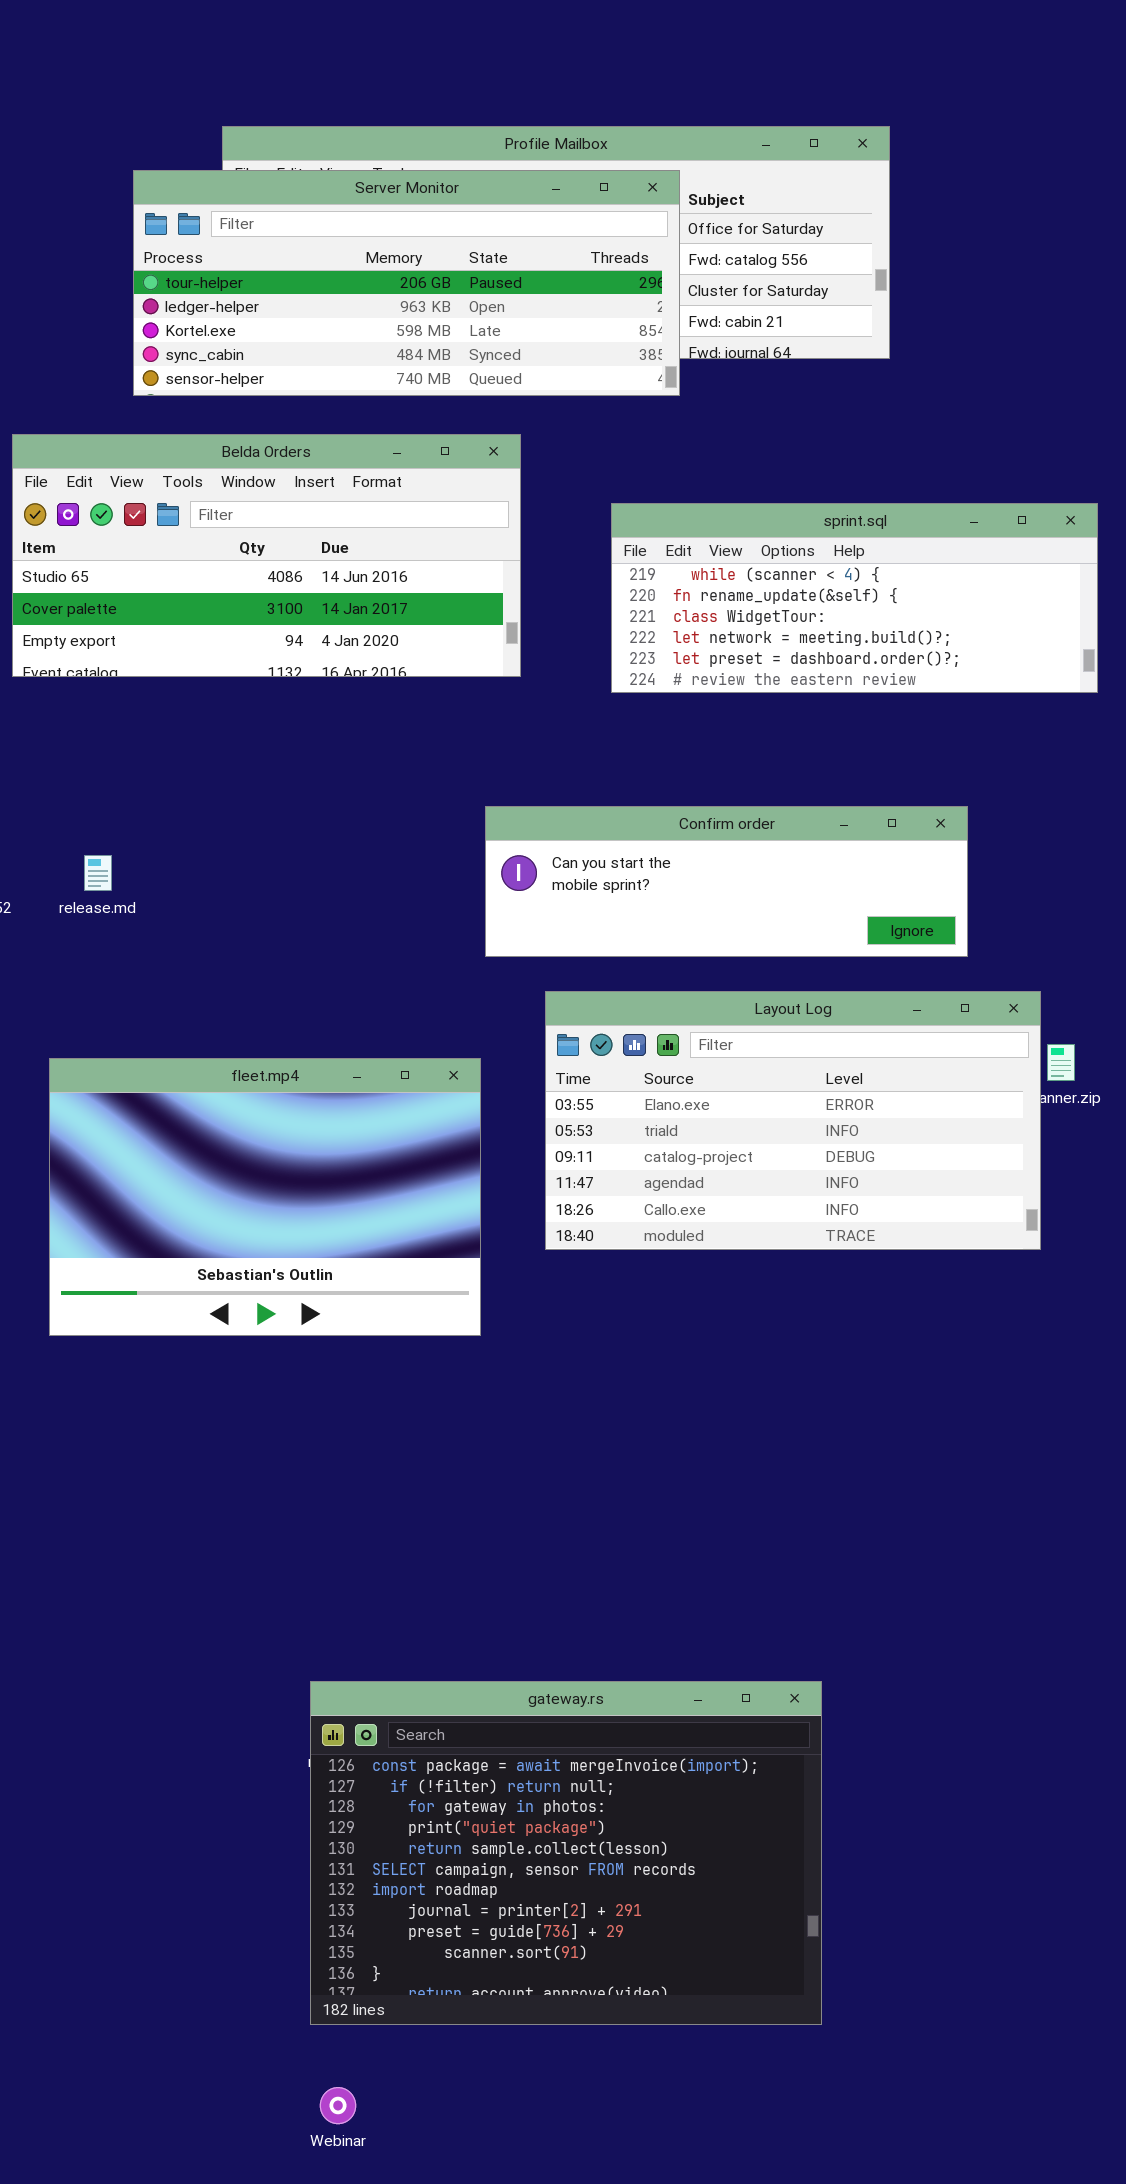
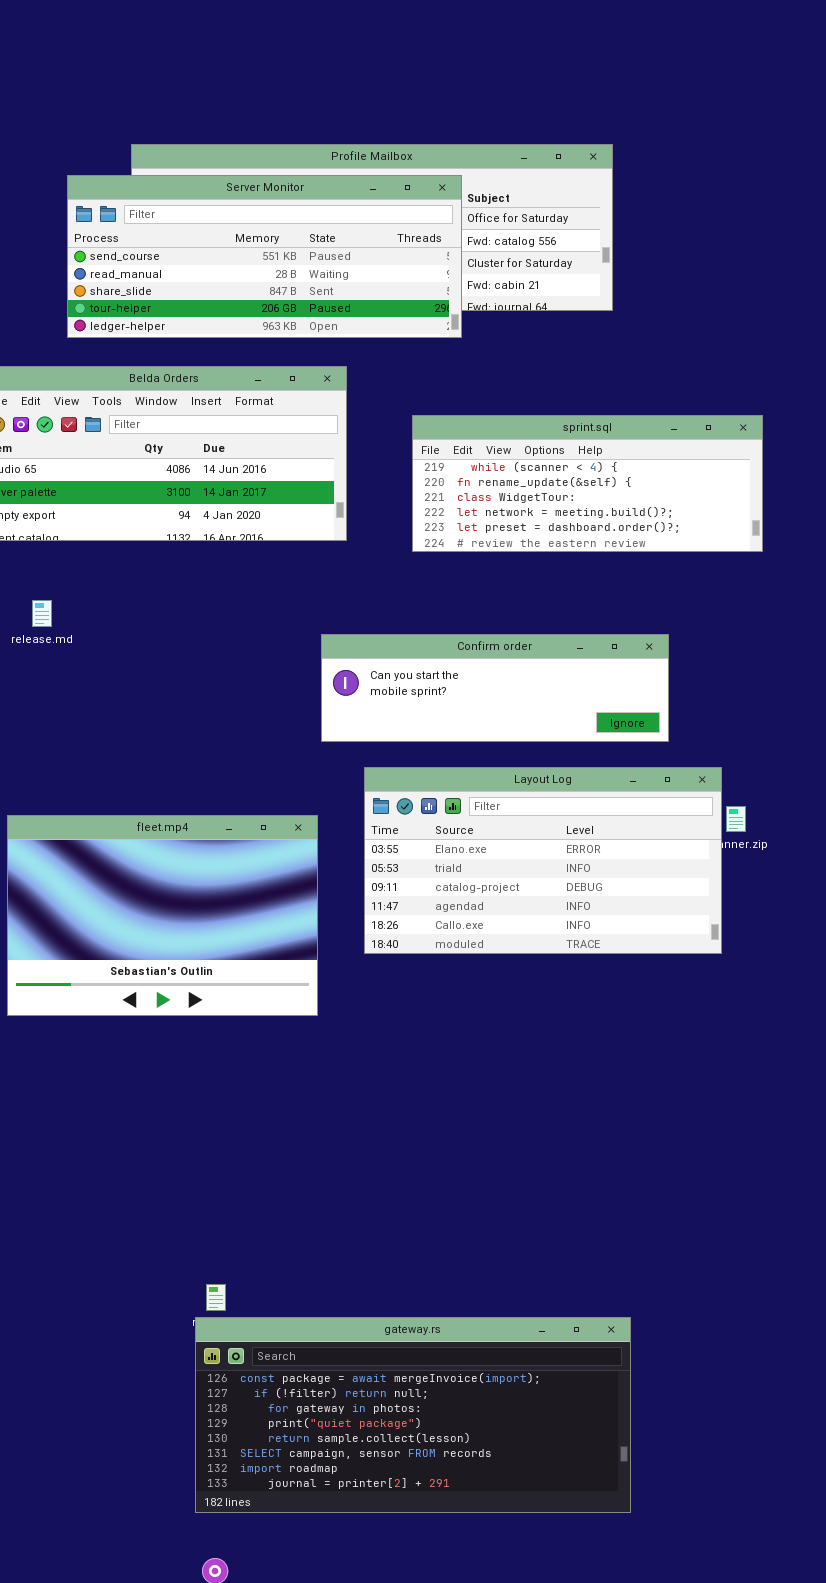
Server Monitor: [133,170,680,396] -> [67,175,462,338], scrolled up 3 rows
release.md: [84,855,112,891] -> [32,600,52,627], moved
gateway.rs: [310,1681,822,2025] -> [195,1317,631,1513], resized

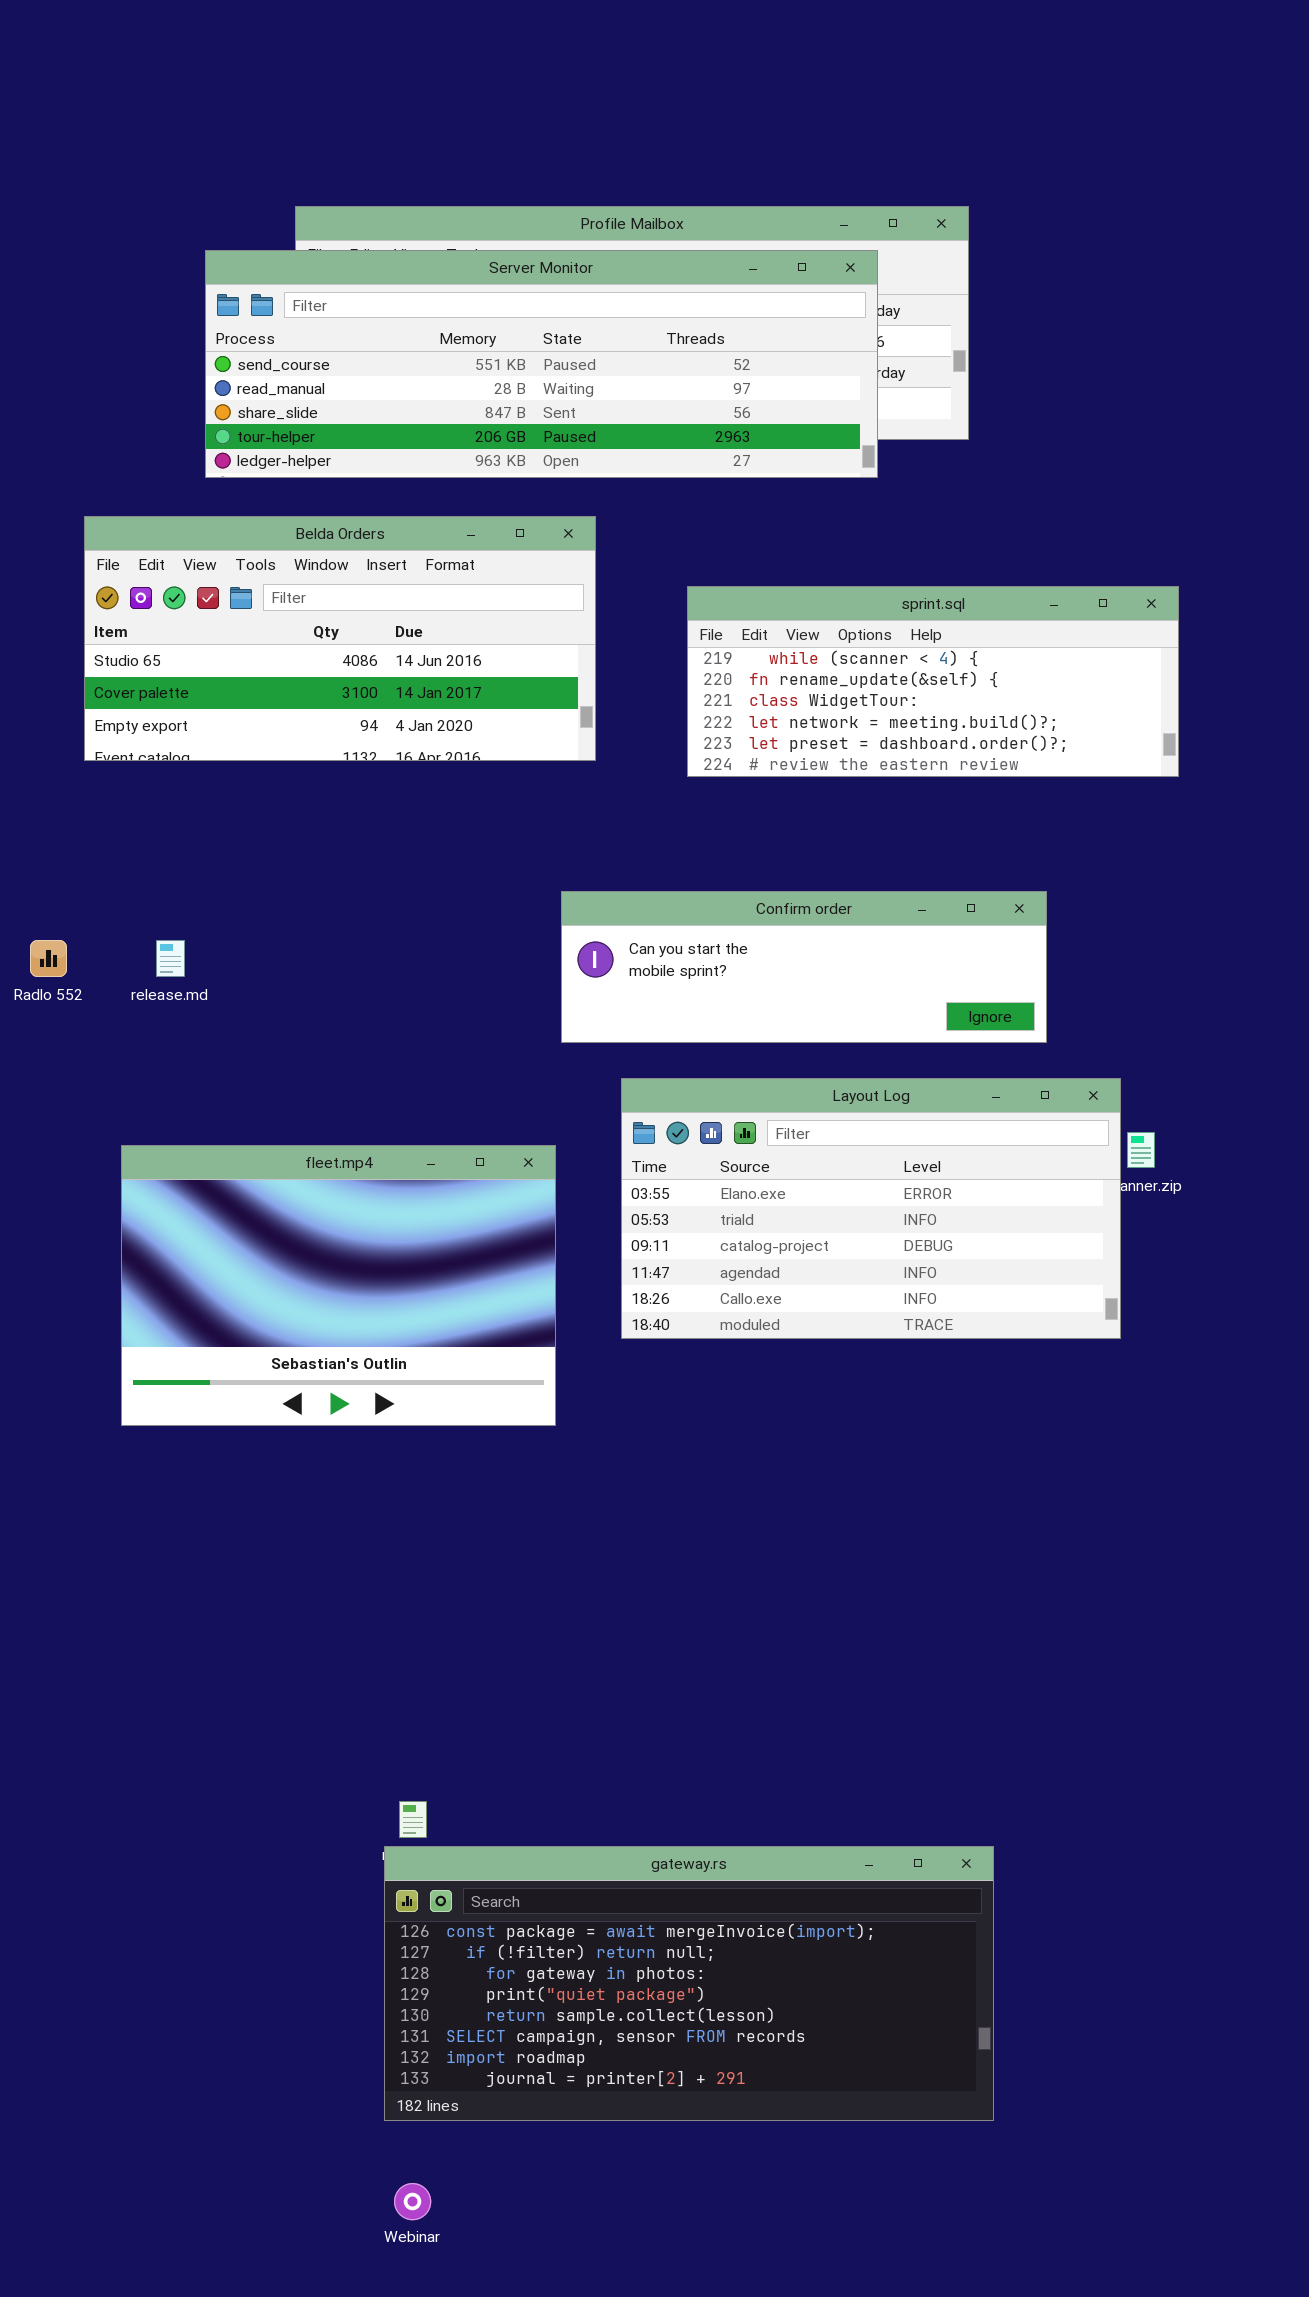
Server Monitor: [67,175,462,338] -> [205,250,878,478], resized
release.md: [32,600,52,627] -> [156,940,185,977], moved

